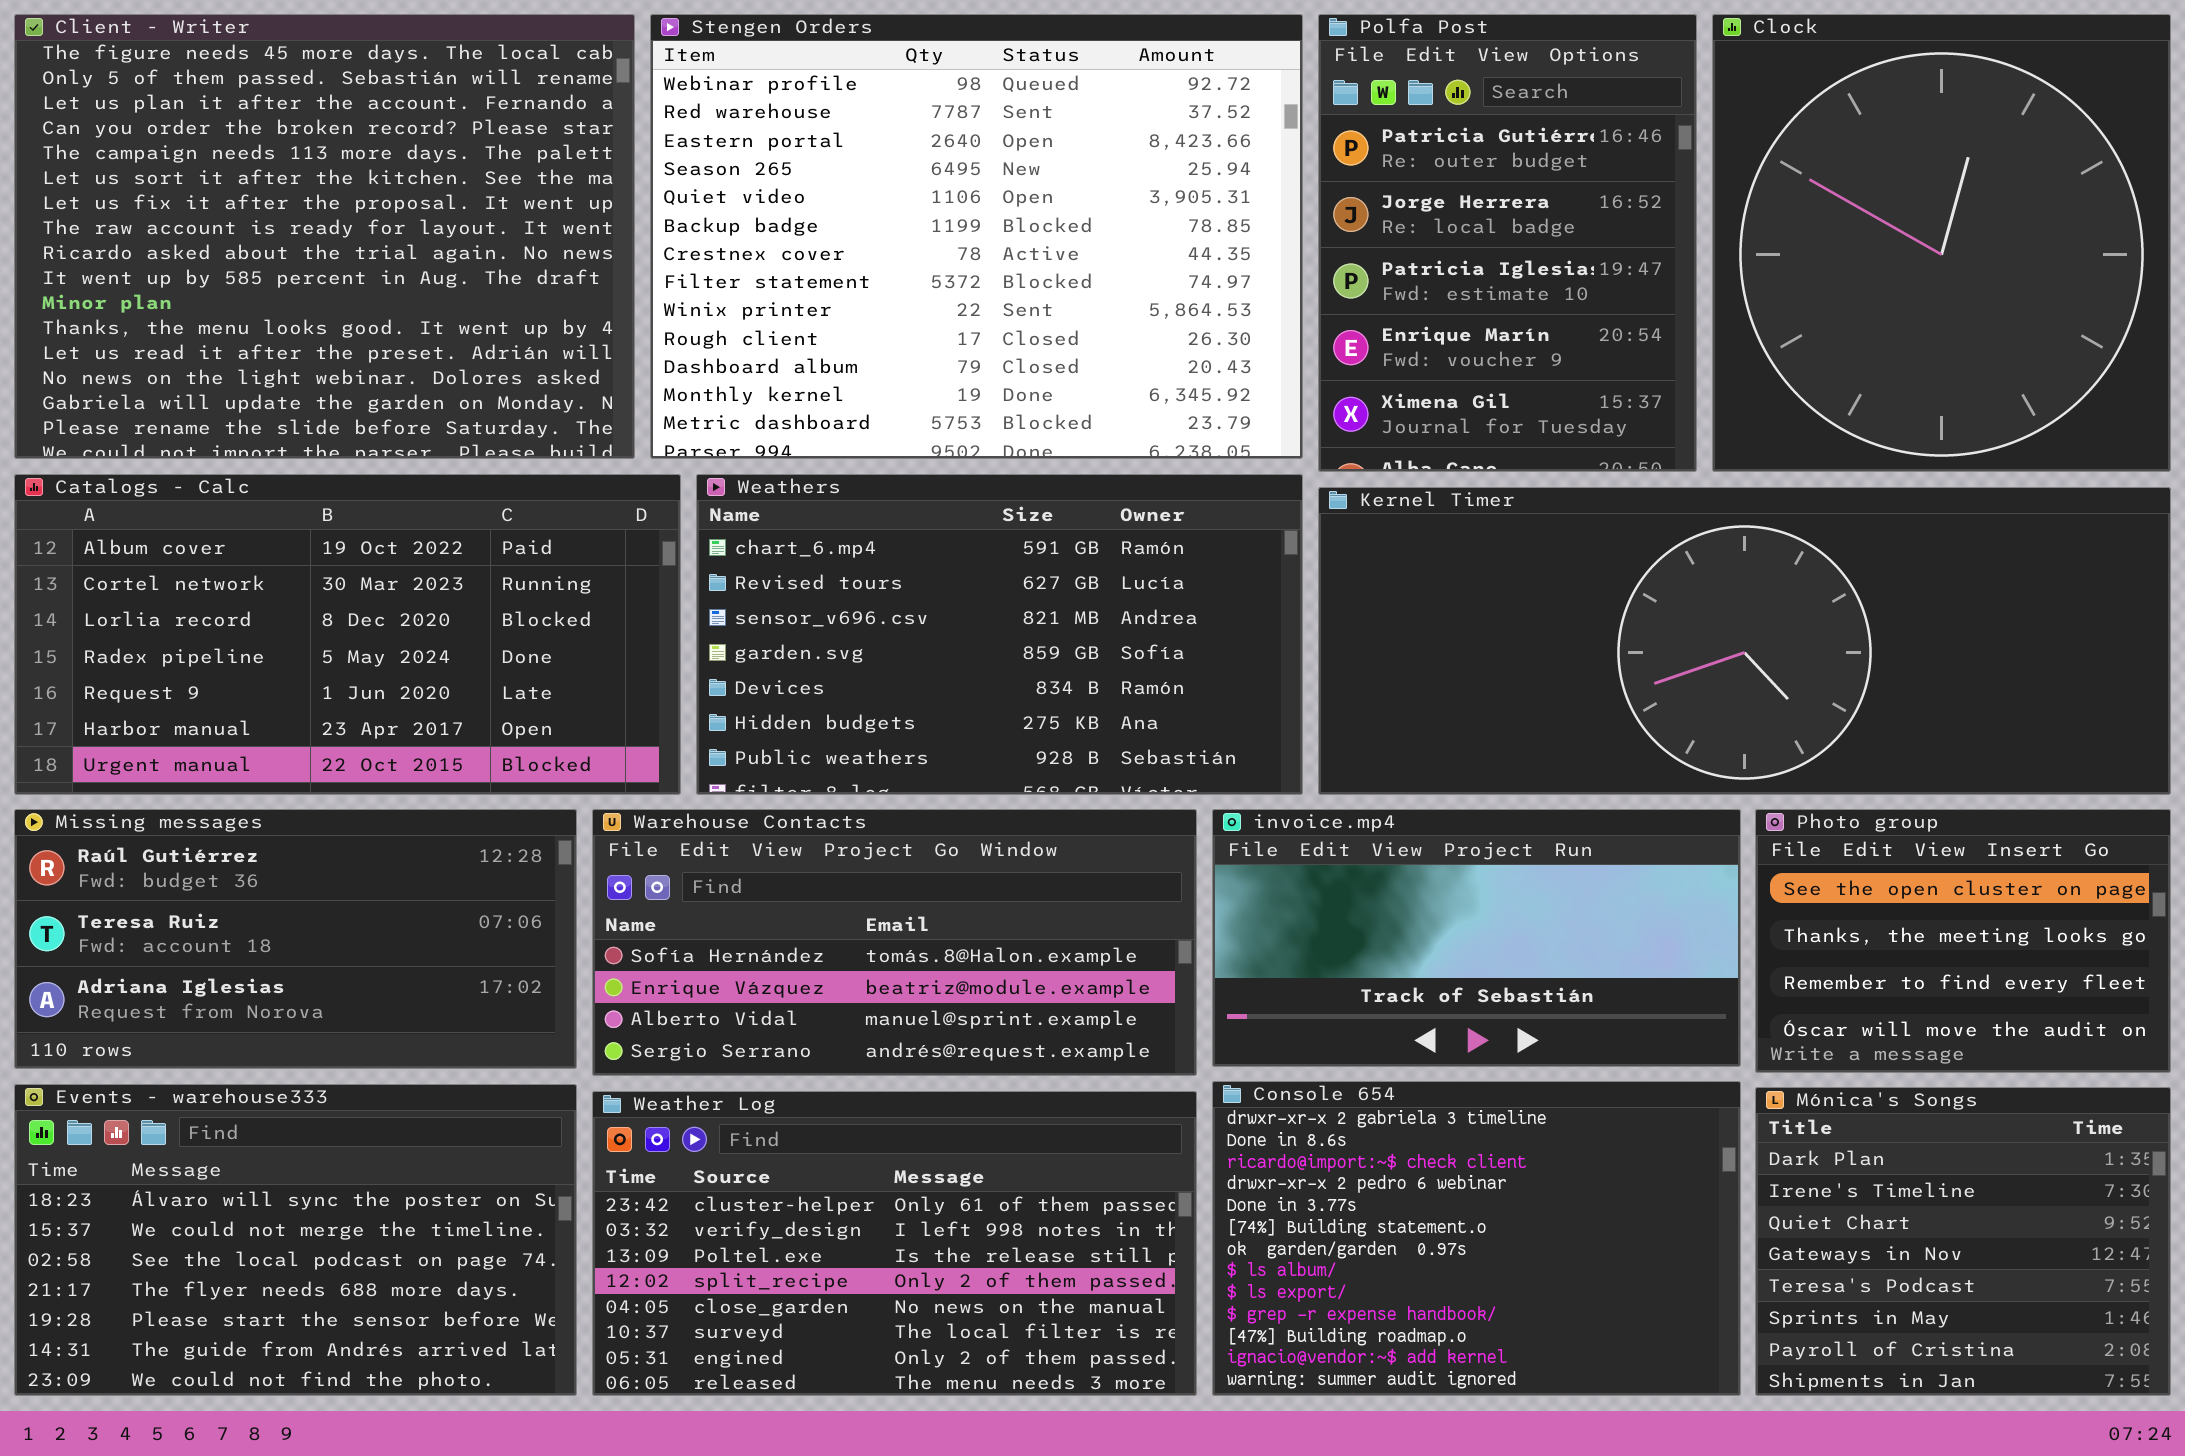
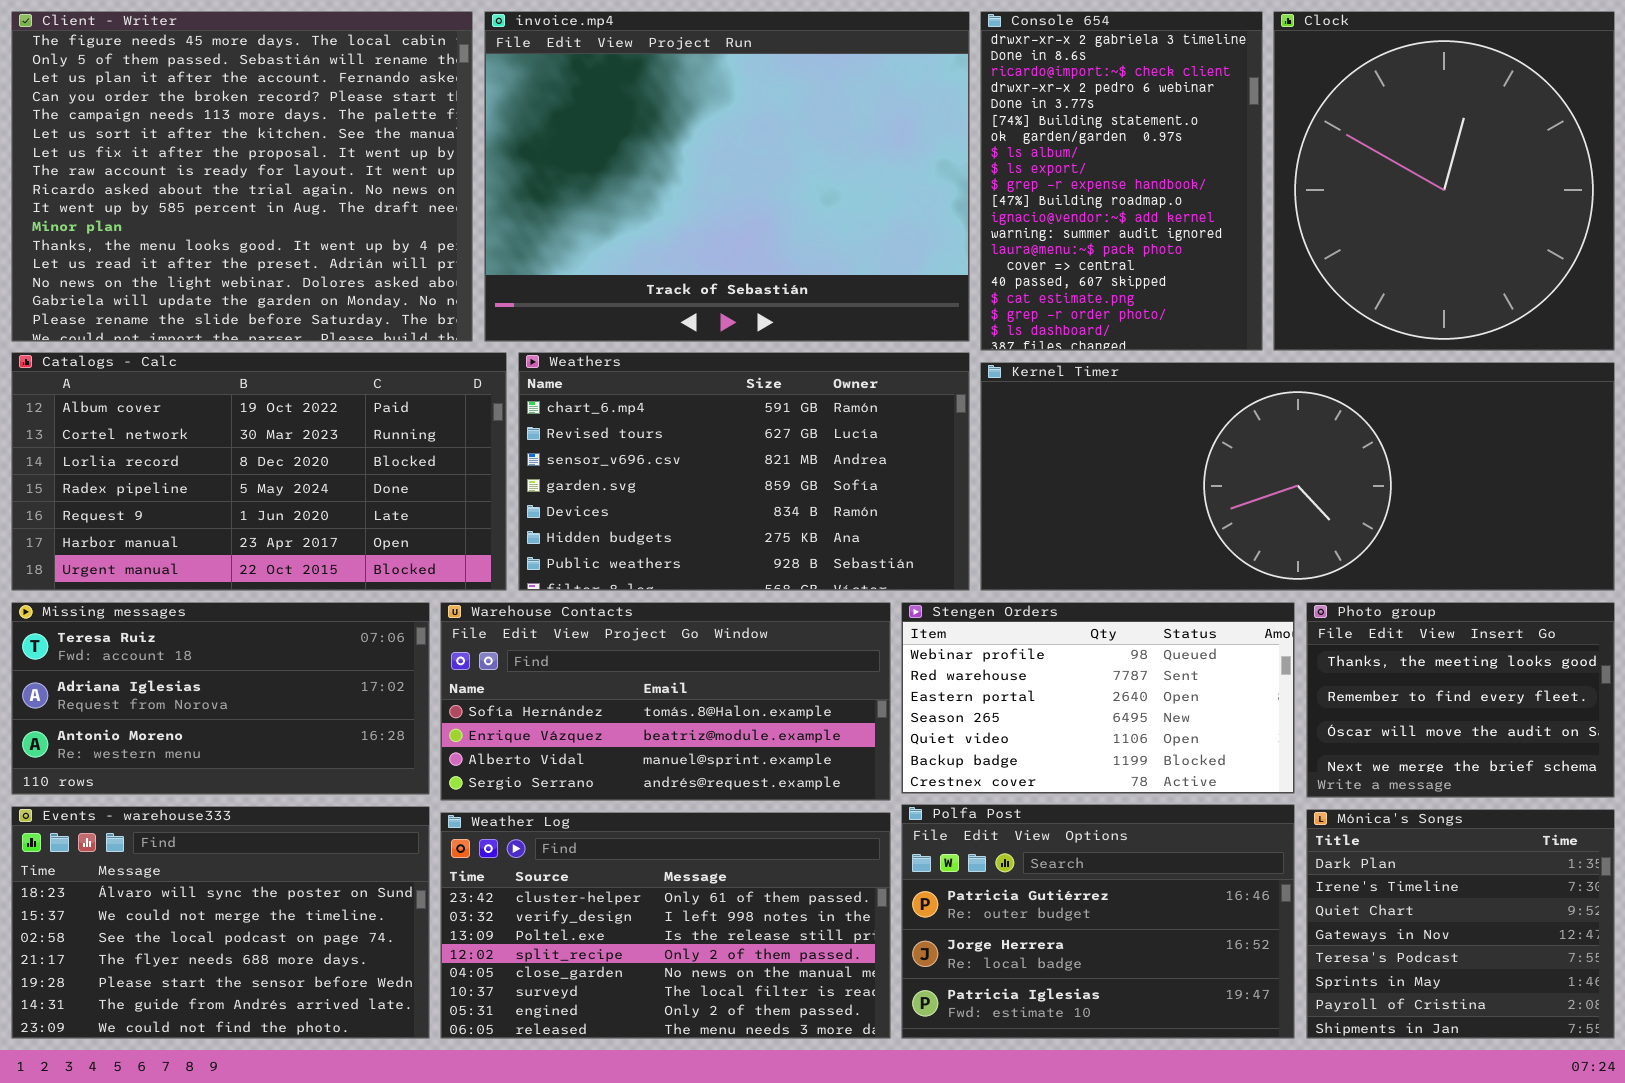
Stengen Orders: [650,14,1303,459] -> [901,602,1295,794], moved, resized
Polfa Post: [1318,14,1697,472] -> [901,804,1295,1039], moved, resized
Missing messages: [14,809,577,1069] -> [11,602,430,795], scrolled down 1 row
invoice.mp4: [1212,809,1741,1067] -> [484,11,970,342], moved, resized
Photo group: [1755,809,2171,1073] -> [1306,602,1615,798], scrolled down 1 row
Console 654: [1212,1081,1741,1396] -> [980,11,1263,351], moved, resized

